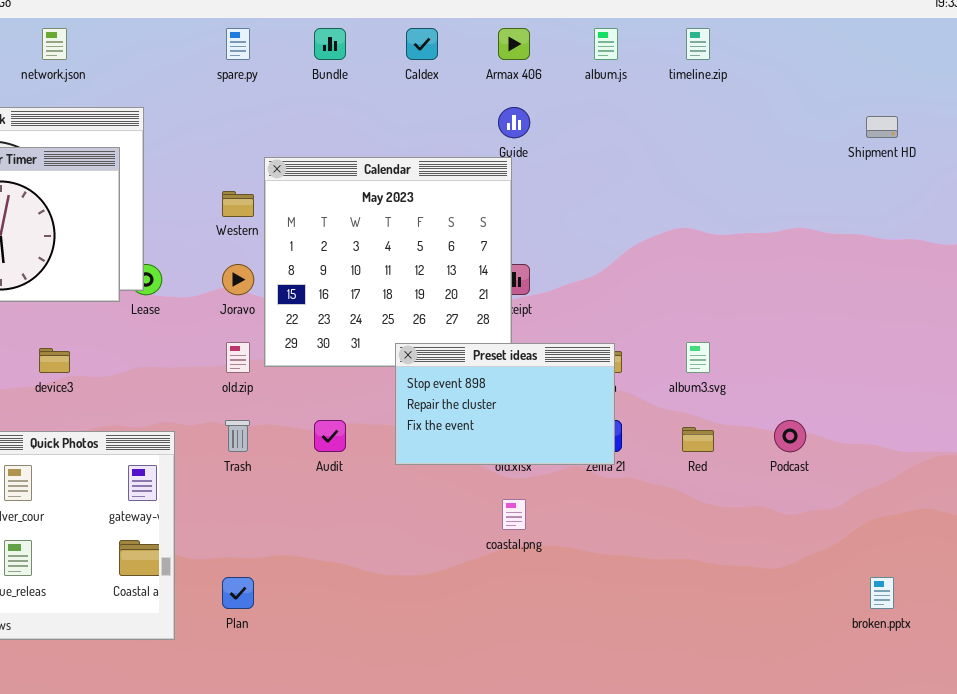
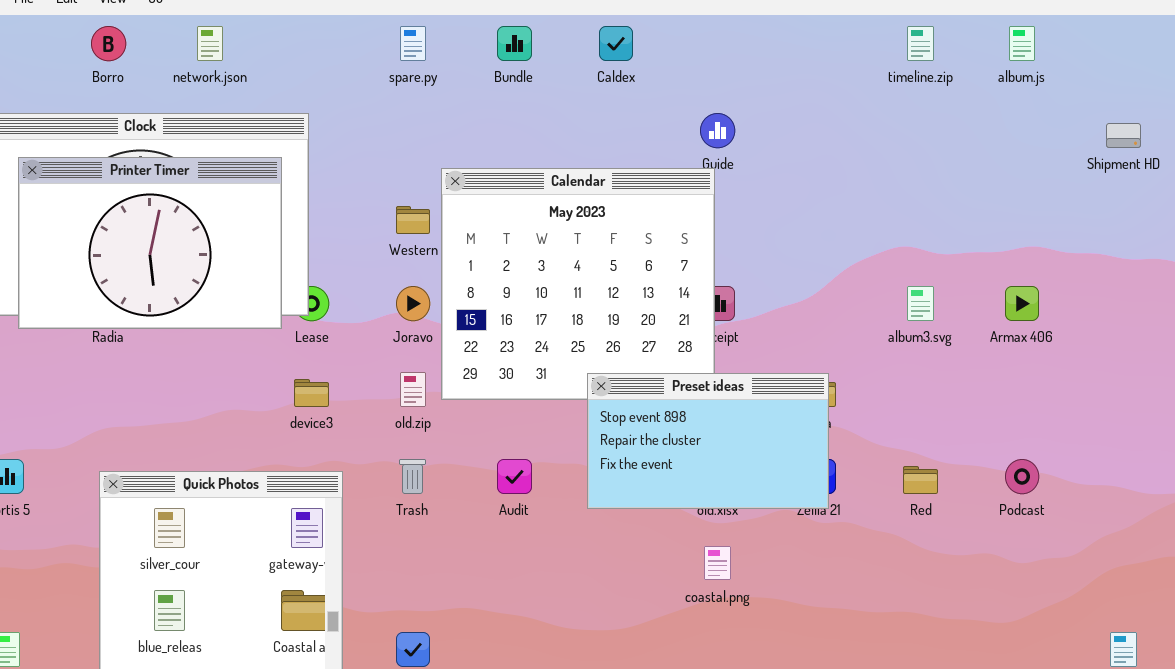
Armax 406: [498,28,530,60] -> [1005,286,1039,321], moved
album.js: [594,28,618,60] -> [1009,26,1035,61], moved
album3.svg: [686,342,710,373] -> [907,286,934,321], moved
device3: [39,348,70,373] -> [294,379,329,407], moved

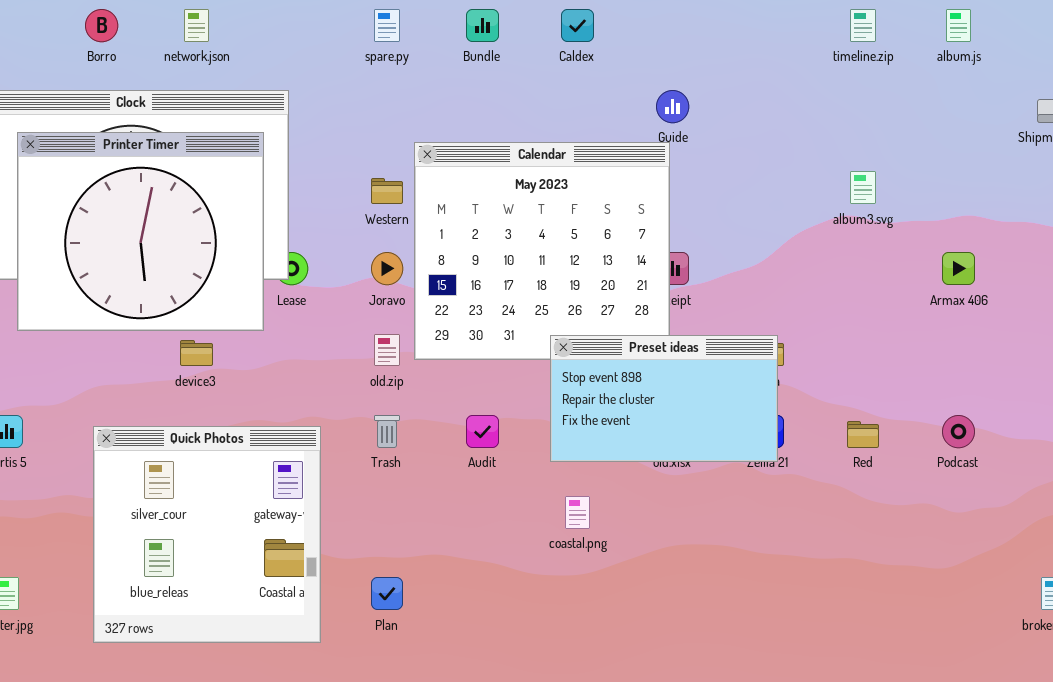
Printer Timer: [18,157,282,329] -> [17,132,264,331], resized
album3.svg: [907,286,934,321] -> [850,171,876,204], moved
device3: [294,379,329,407] -> [180,340,213,366], moved
coastal.png: [704,546,731,580] -> [565,496,590,529], moved

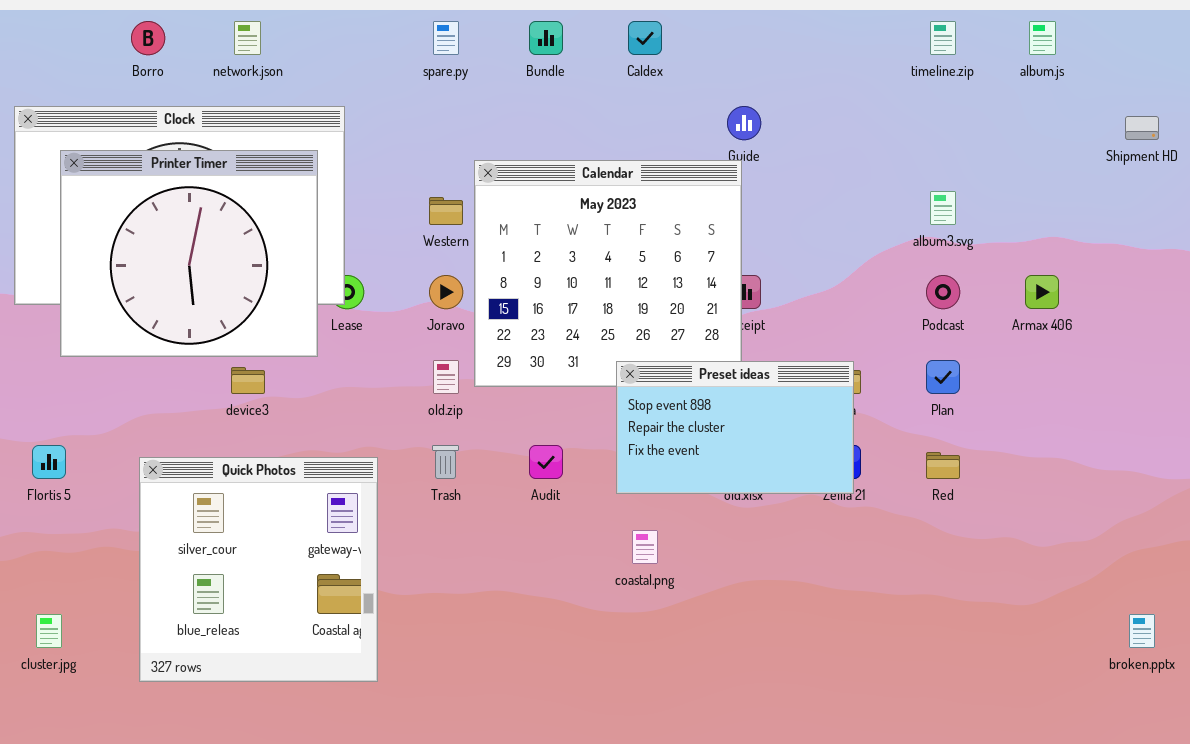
Podcast: [942,415,975,448] -> [926,275,960,309], moved
Plan: [371,577,403,610] -> [926,360,960,394], moved

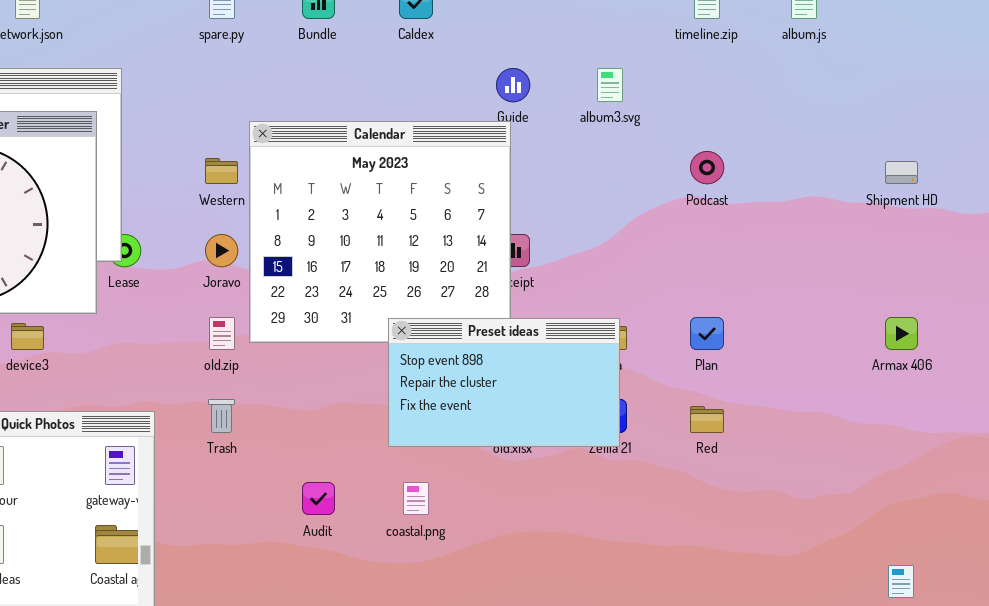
Shipment HD: [1125,116,1159,140] -> [885,161,918,184], moved
album3.svg: [930,191,956,225] -> [597,68,623,102], moved
Podcast: [926,275,960,309] -> [690,151,724,184], moved
Armax 406: [1025,275,1059,309] -> [885,317,918,350], moved
Audit: [529,445,563,479] -> [302,482,335,515], moved

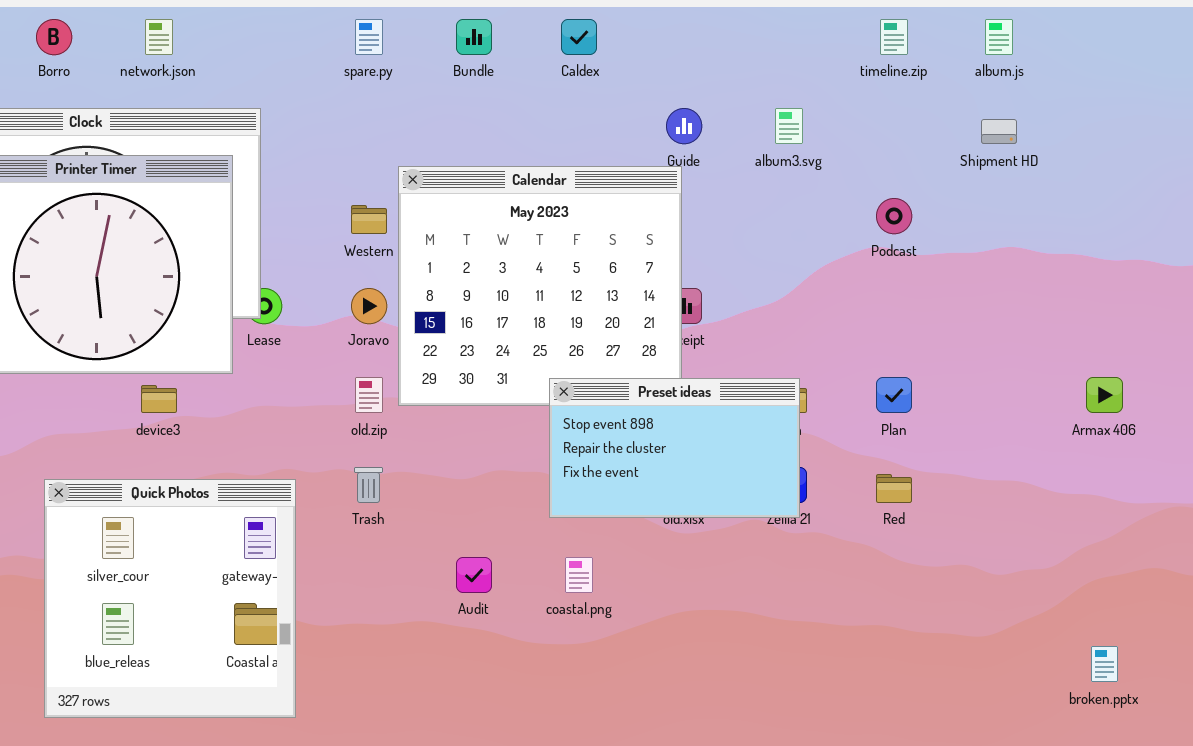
Shipment HD: [885,161,918,184] -> [981,119,1017,144], moved

